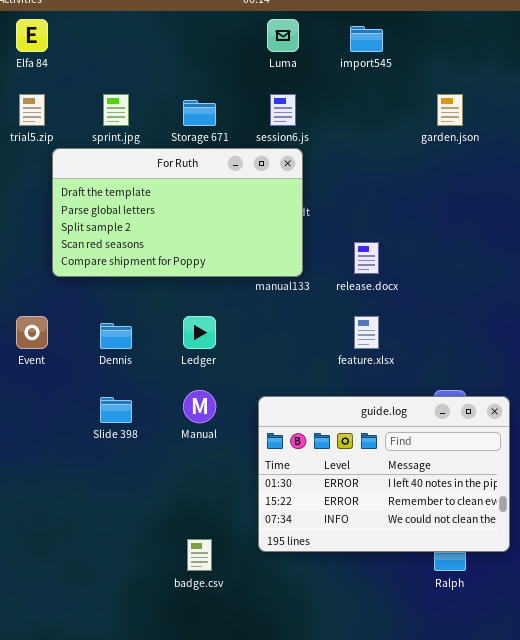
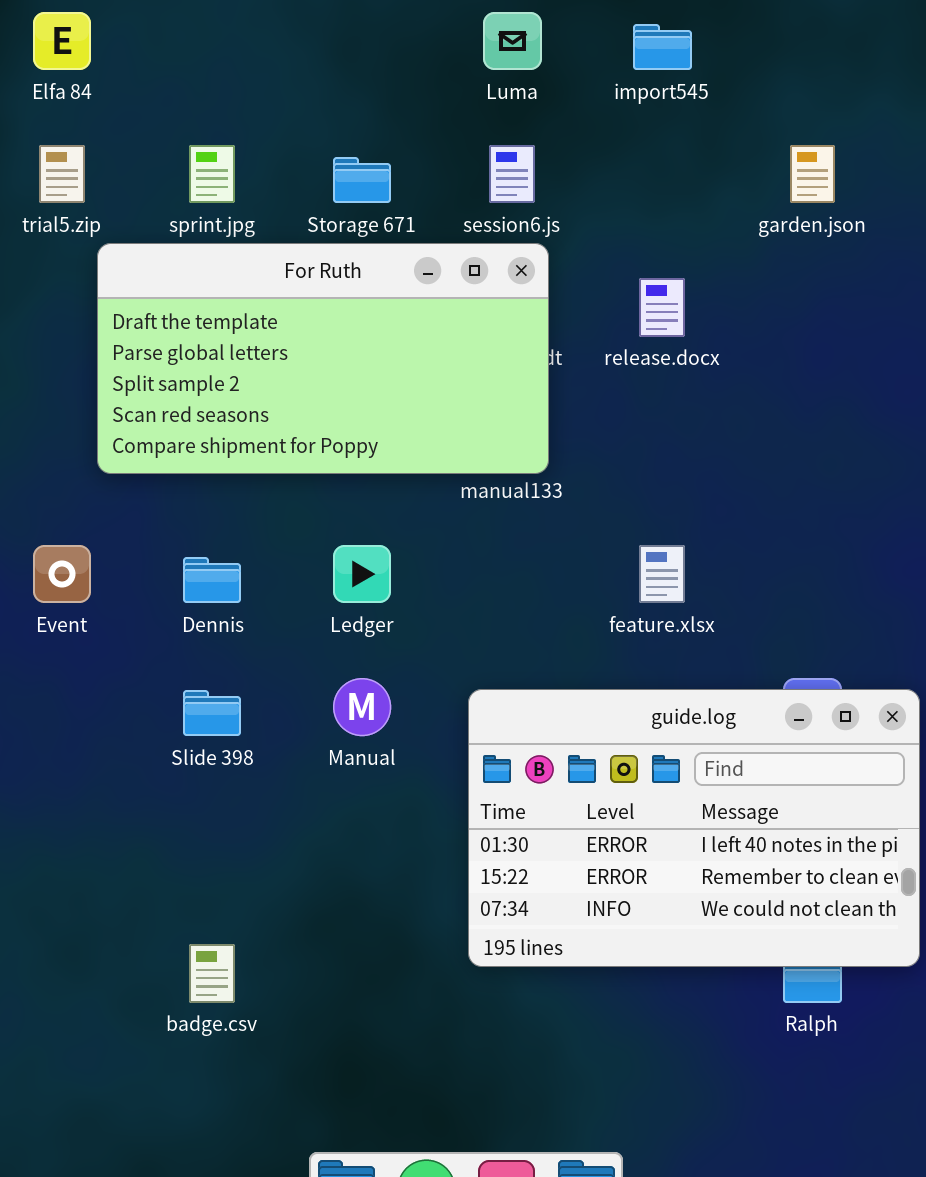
release.docx: [354,242,379,274] -> [639,278,685,337], moved
badge.csv: [187,539,212,571] -> [189,944,235,1003], moved

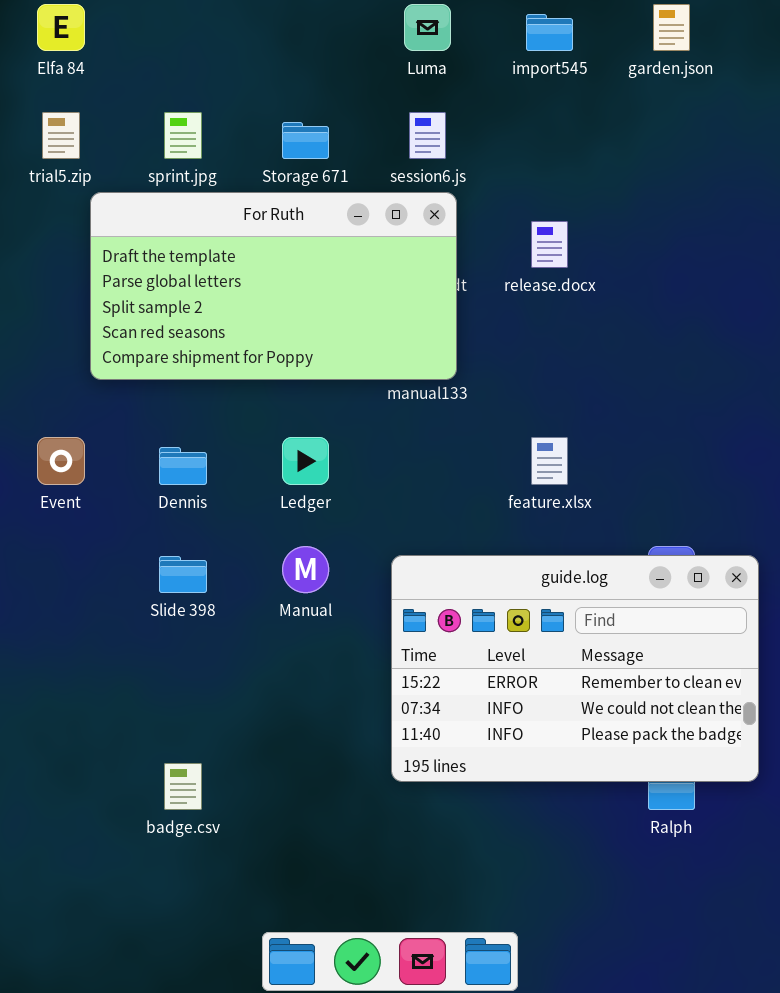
garden.json: [790,145,835,203] -> [653,4,690,51], moved
guide.log: [468,689,920,967] -> [391,555,759,782], scrolled down 1 row

